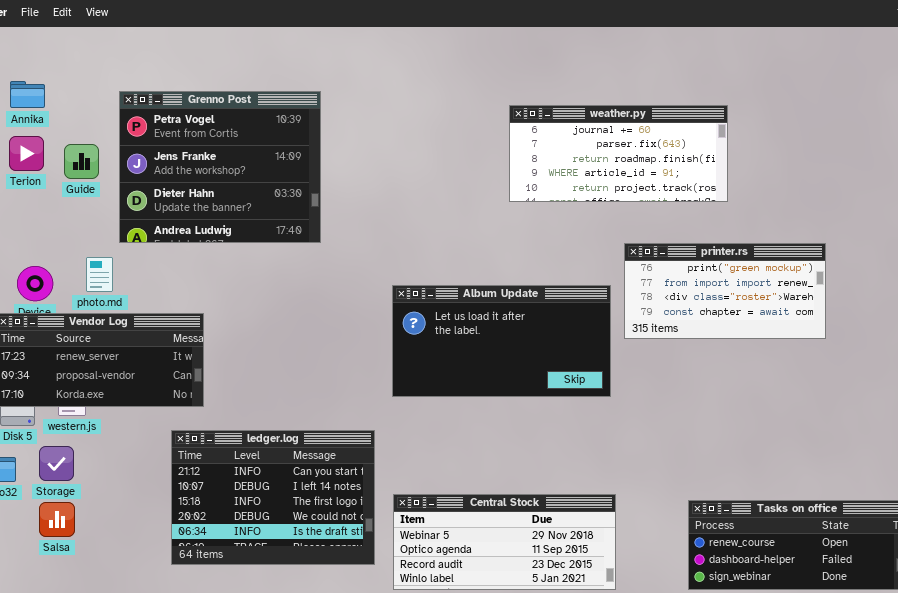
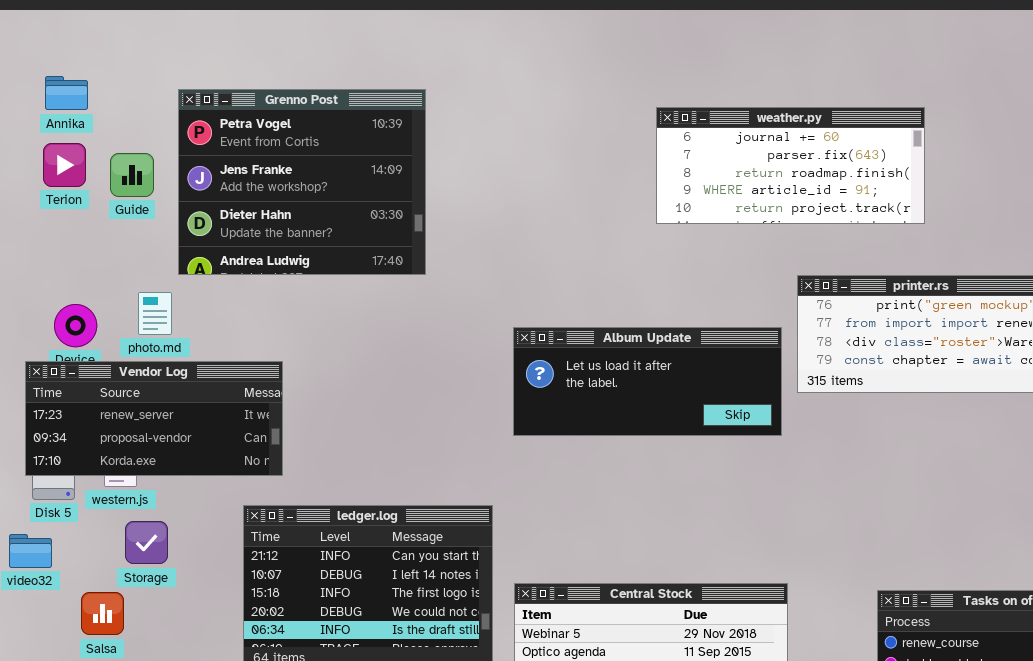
Album Update: [392,285,611,397] -> [513,327,782,436], resized
Storage: [39,446,74,481] -> [125,521,168,564], moved

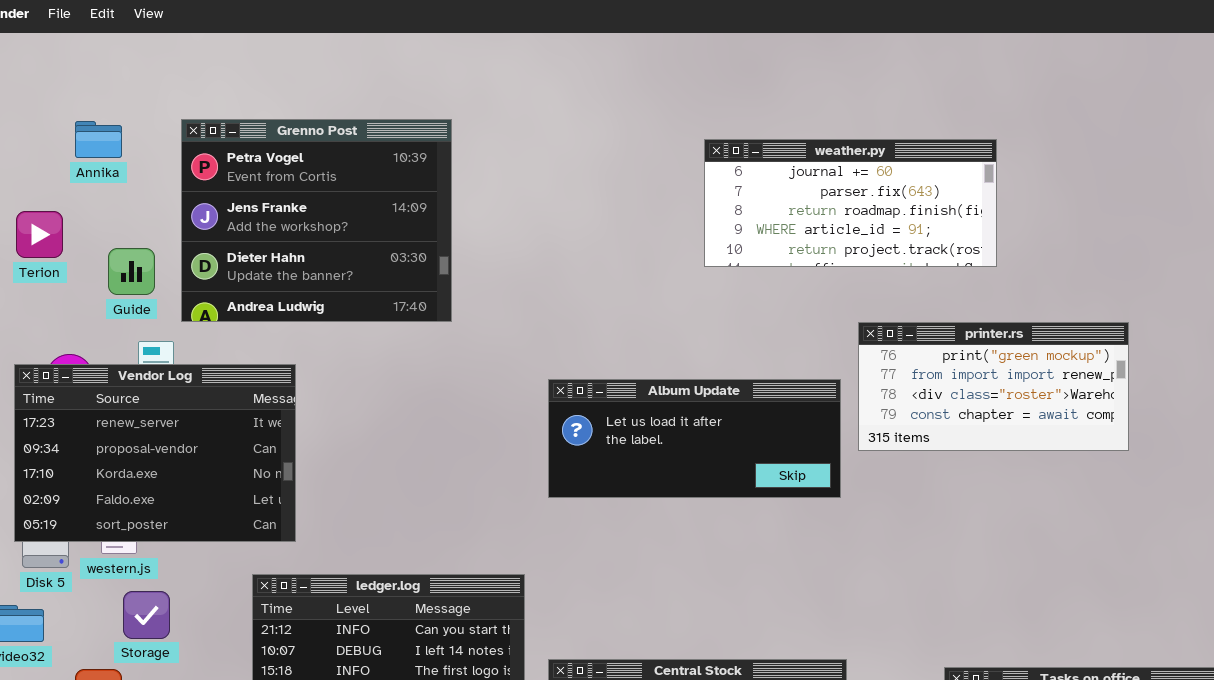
Annika: [45,76,88,110] -> [75,121,122,158], moved
Terion: [43,143,86,187] -> [16,211,63,258], moved
Guide: [110,153,154,197] -> [108,248,155,295], moved
Vendor Log: [25,361,283,476] -> [14,364,296,542], resized

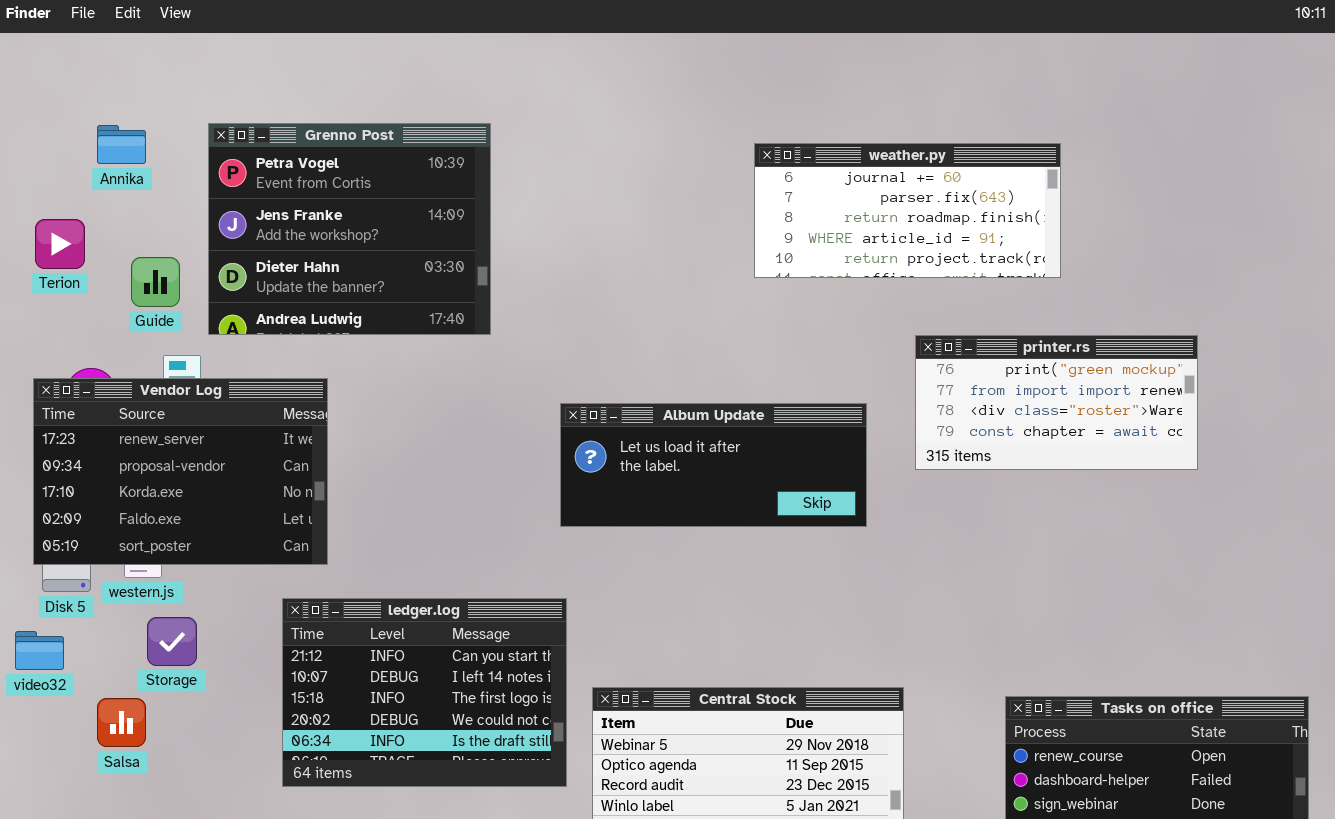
Album Update: [548,379,841,498] -> [560,403,867,527], moved

